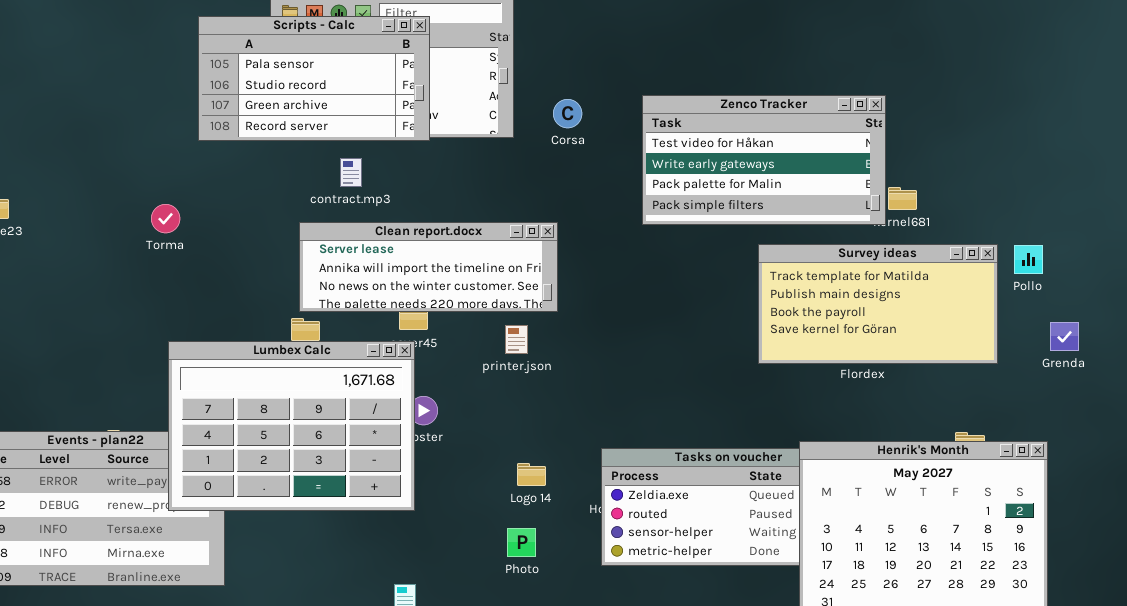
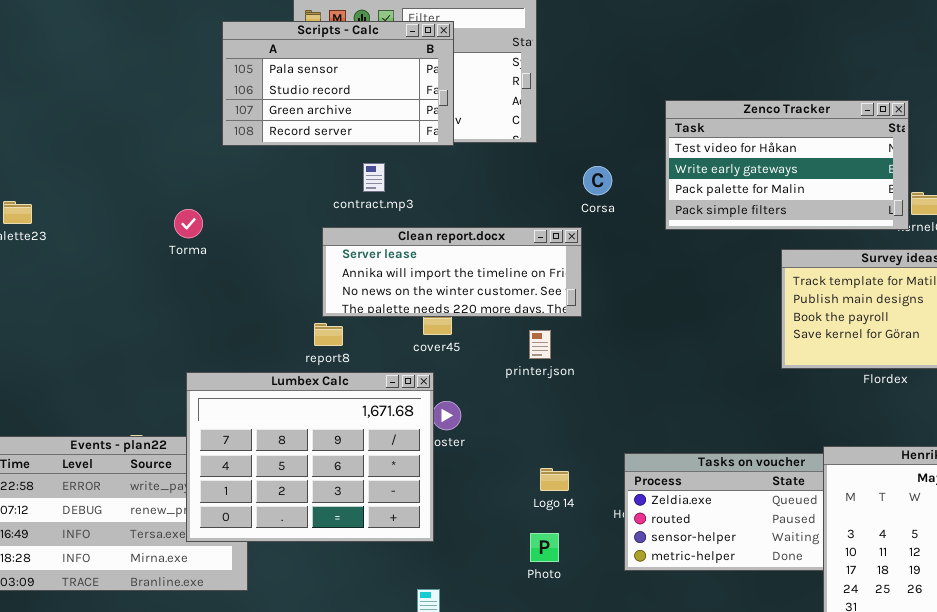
Corsa: [553,99,582,128] -> [583,166,612,195], moved
Lumbex Calc: [168,341,415,511] -> [186,372,434,542], moved

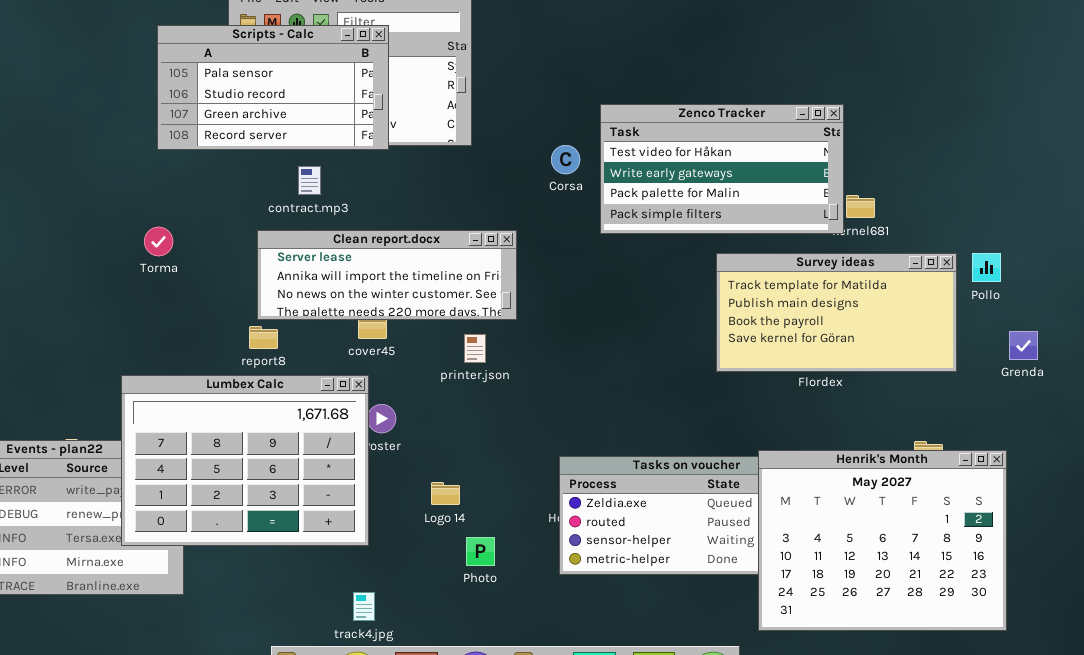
Corsa: [583,166,612,195] -> [551,145,580,174], moved
Torma: [174,209,203,238] -> [144,227,173,256], moved
Logo 14: [540,468,569,491] -> [431,482,460,505], moved

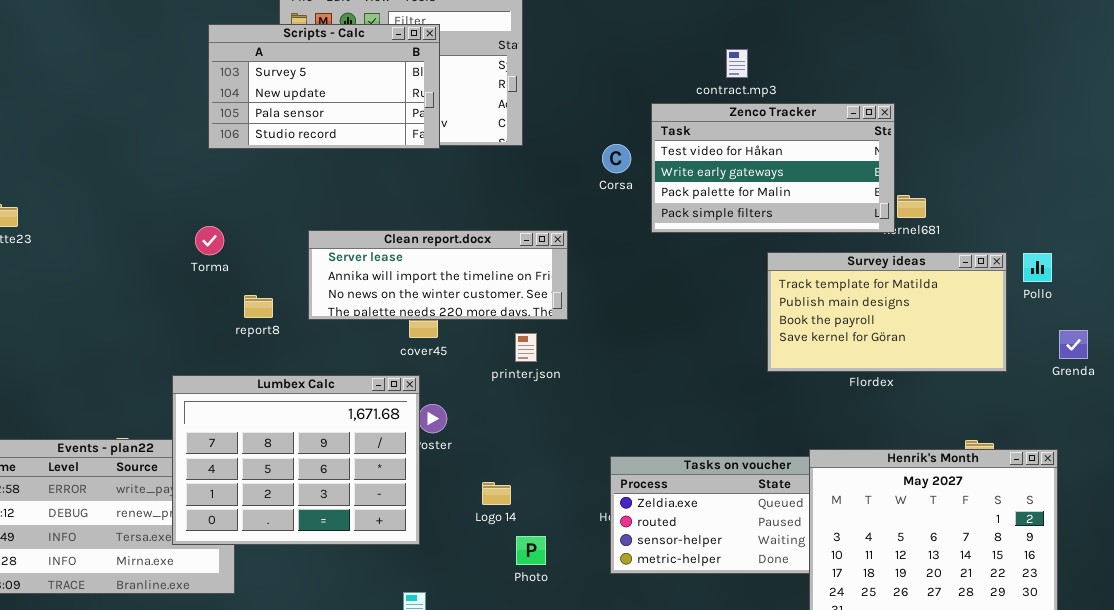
Scripts - Calc: [157,25,389,150] -> [208,24,440,149], scrolled up 2 rows
contract.mp3: [298,166,321,195] -> [726,49,748,78], moved
report8: [249,326,278,349] -> [244,295,273,318], moved

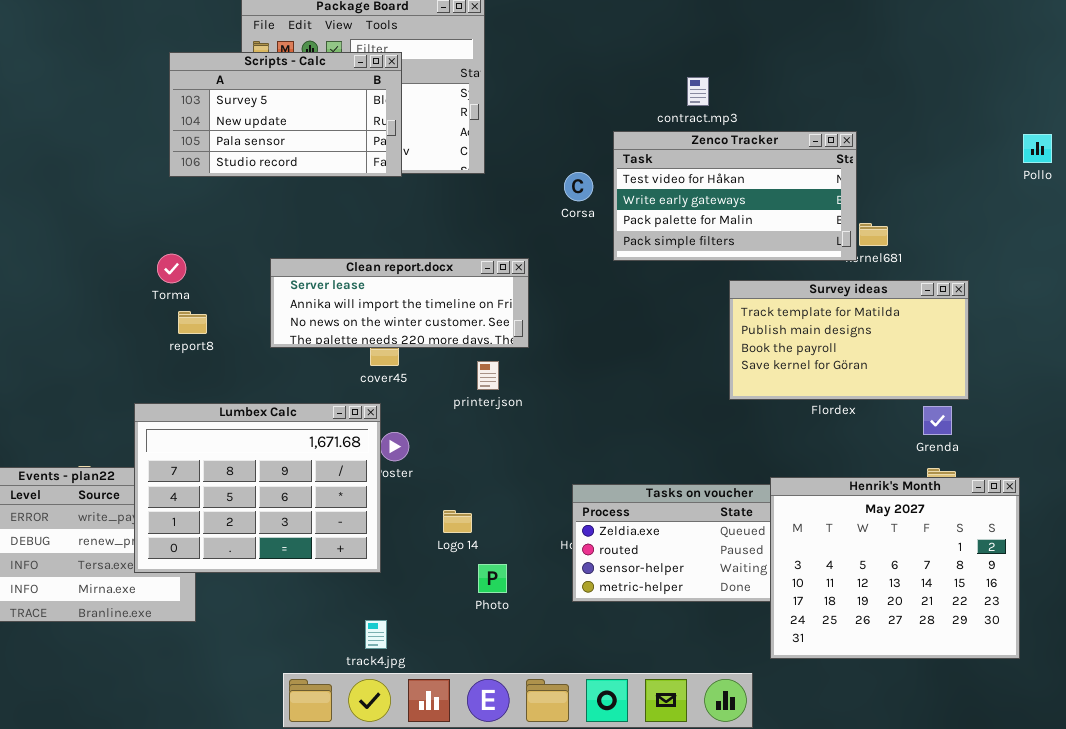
Pollo: [1023,253,1052,282] -> [1023,134,1052,163], moved
report8: [244,295,273,318] -> [178,311,207,334], moved
Grenda: [1059,330,1088,359] -> [923,406,952,435], moved

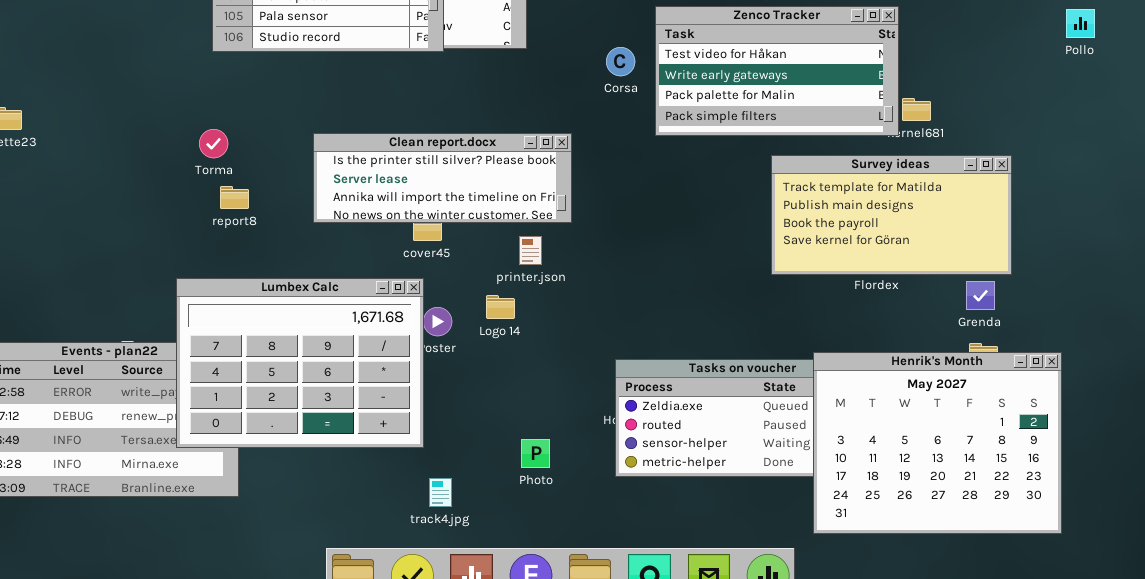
Clean report.docx: [270,258,529,348] -> [313,133,572,223], scrolled up 1 row
Logo 14: [443,510,472,533] -> [486,295,515,319], moved
track4.jpg: [365,620,387,649] -> [429,478,452,507], moved

